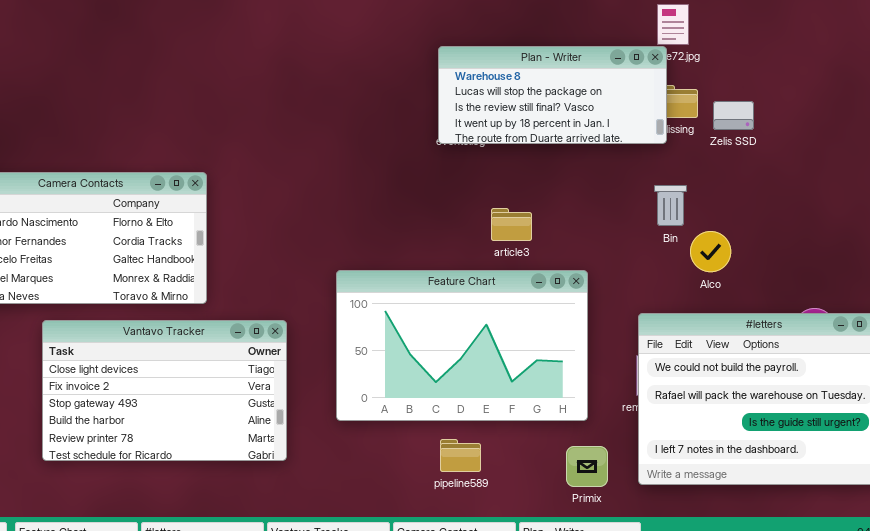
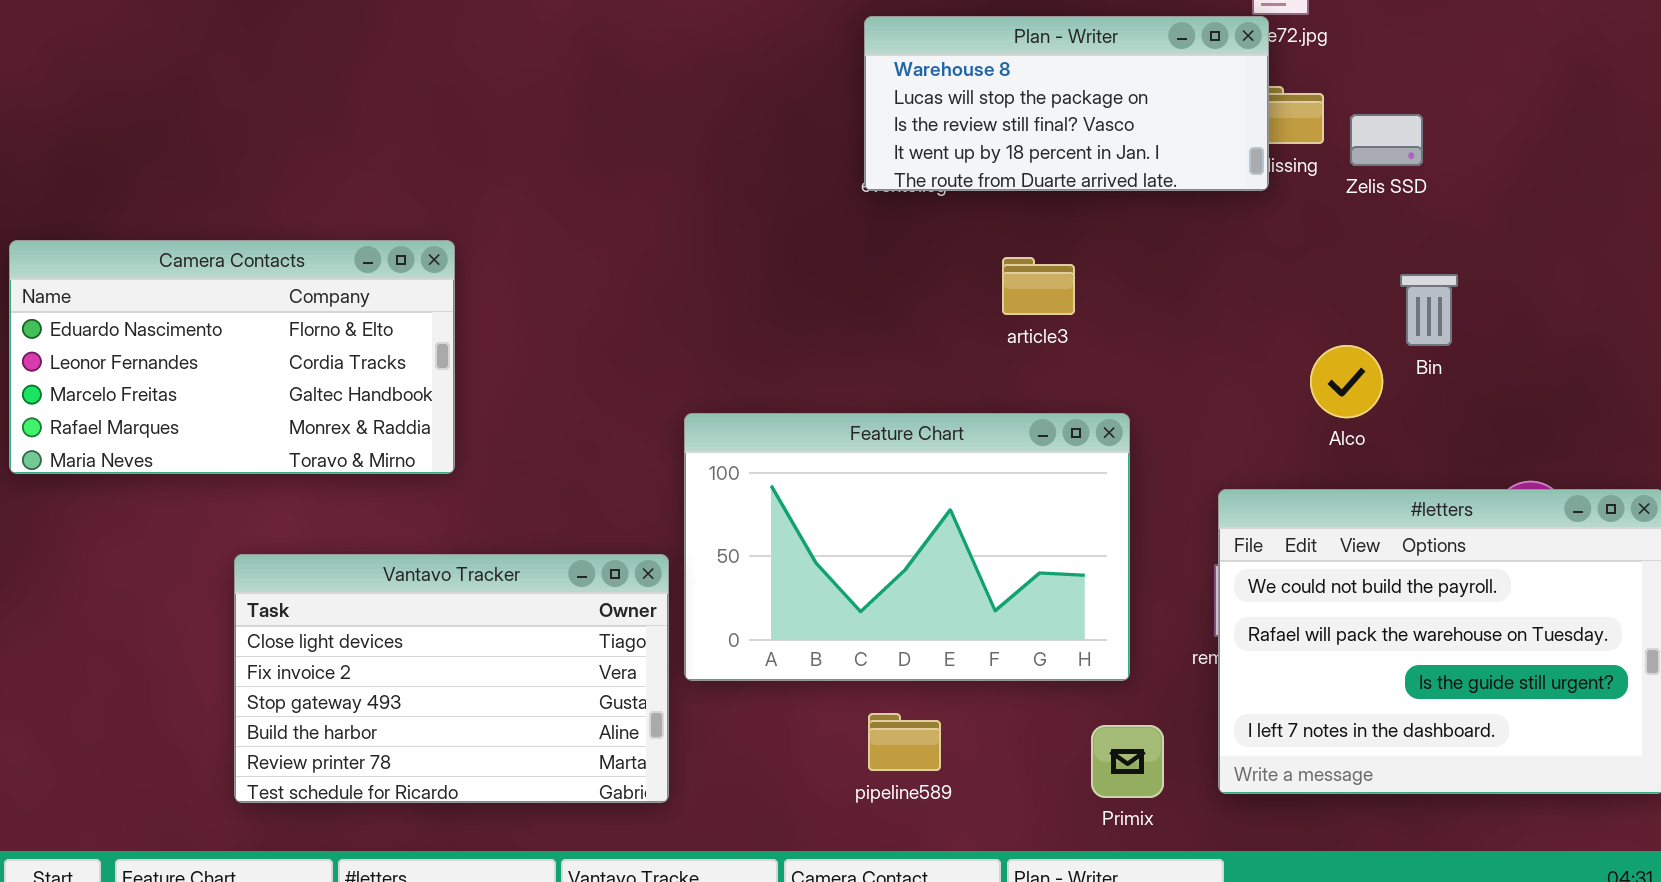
Bin: [654,185,687,226] -> [1400,274,1458,346], moved
article3: [491,208,532,241] -> [1002,257,1075,315], moved
Vantavo Tracker: [42,320,287,461] -> [234,554,669,803], moved

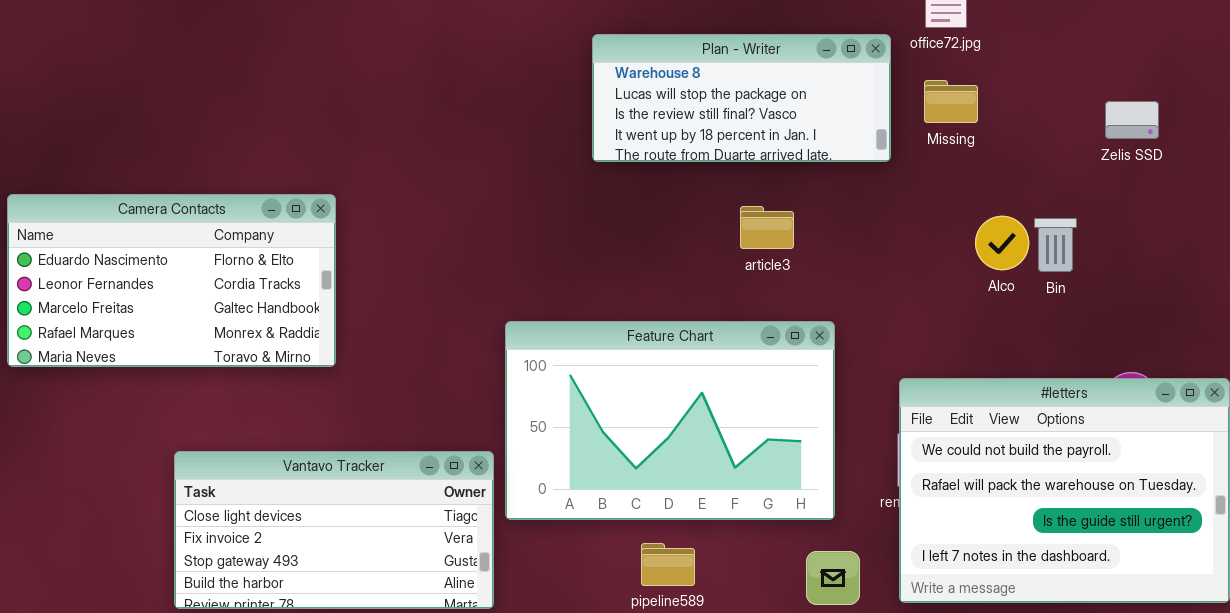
Plan - Writer: [864,16,1269,191] -> [592,34,891,162], moved
Zelis SSD: [1350,114,1423,166] -> [1105,101,1159,139], moved
Alco: [1310,345,1383,418] -> [975,216,1029,270], moved
Vantavo Tracker: [234,554,669,803] -> [174,451,494,609], resized

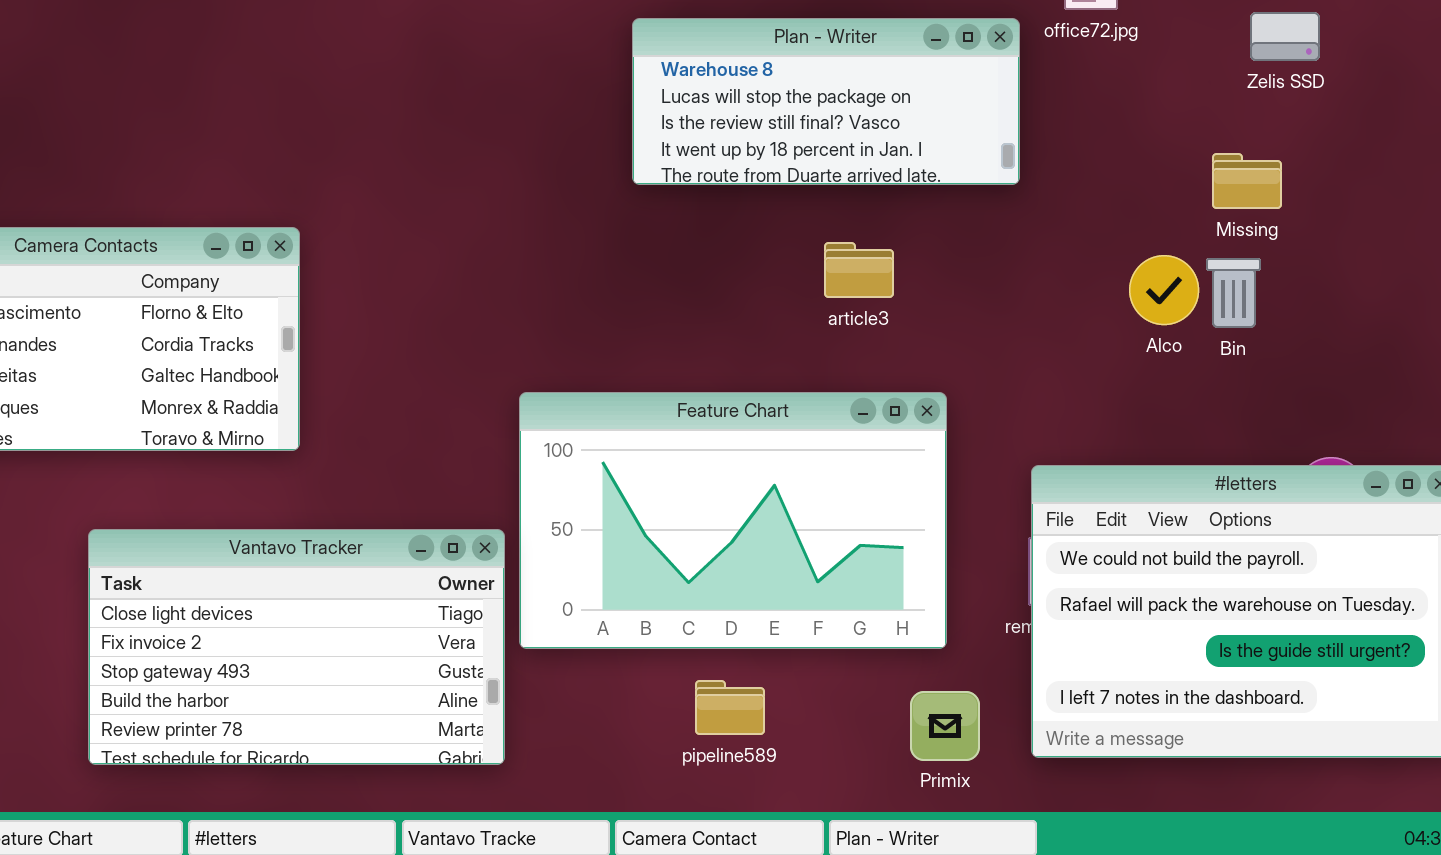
Missing: [924,80,978,123] -> [1212,153,1282,209], moved
Zelis SSD: [1105,101,1159,139] -> [1250,12,1320,61], moved
Vantavo Tracker: [174,451,494,609] -> [88,529,505,765], resized

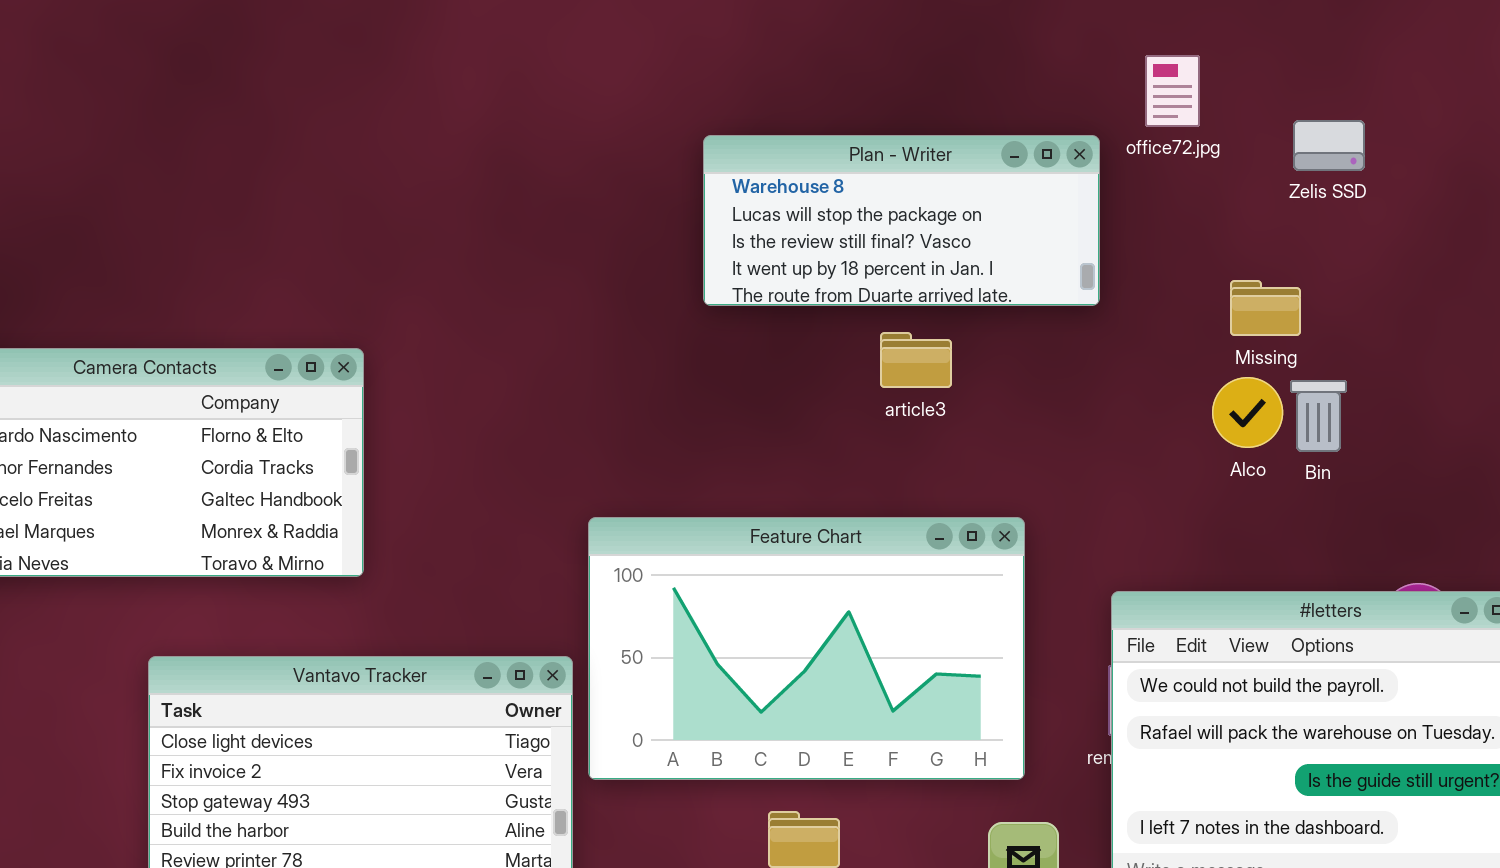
Zelis SSD: [1250,12,1320,61] -> [1293,120,1365,171], moved
Missing: [1212,153,1282,209] -> [1230,280,1301,336], moved
article3: [824,242,894,298] -> [880,332,952,388], moved

